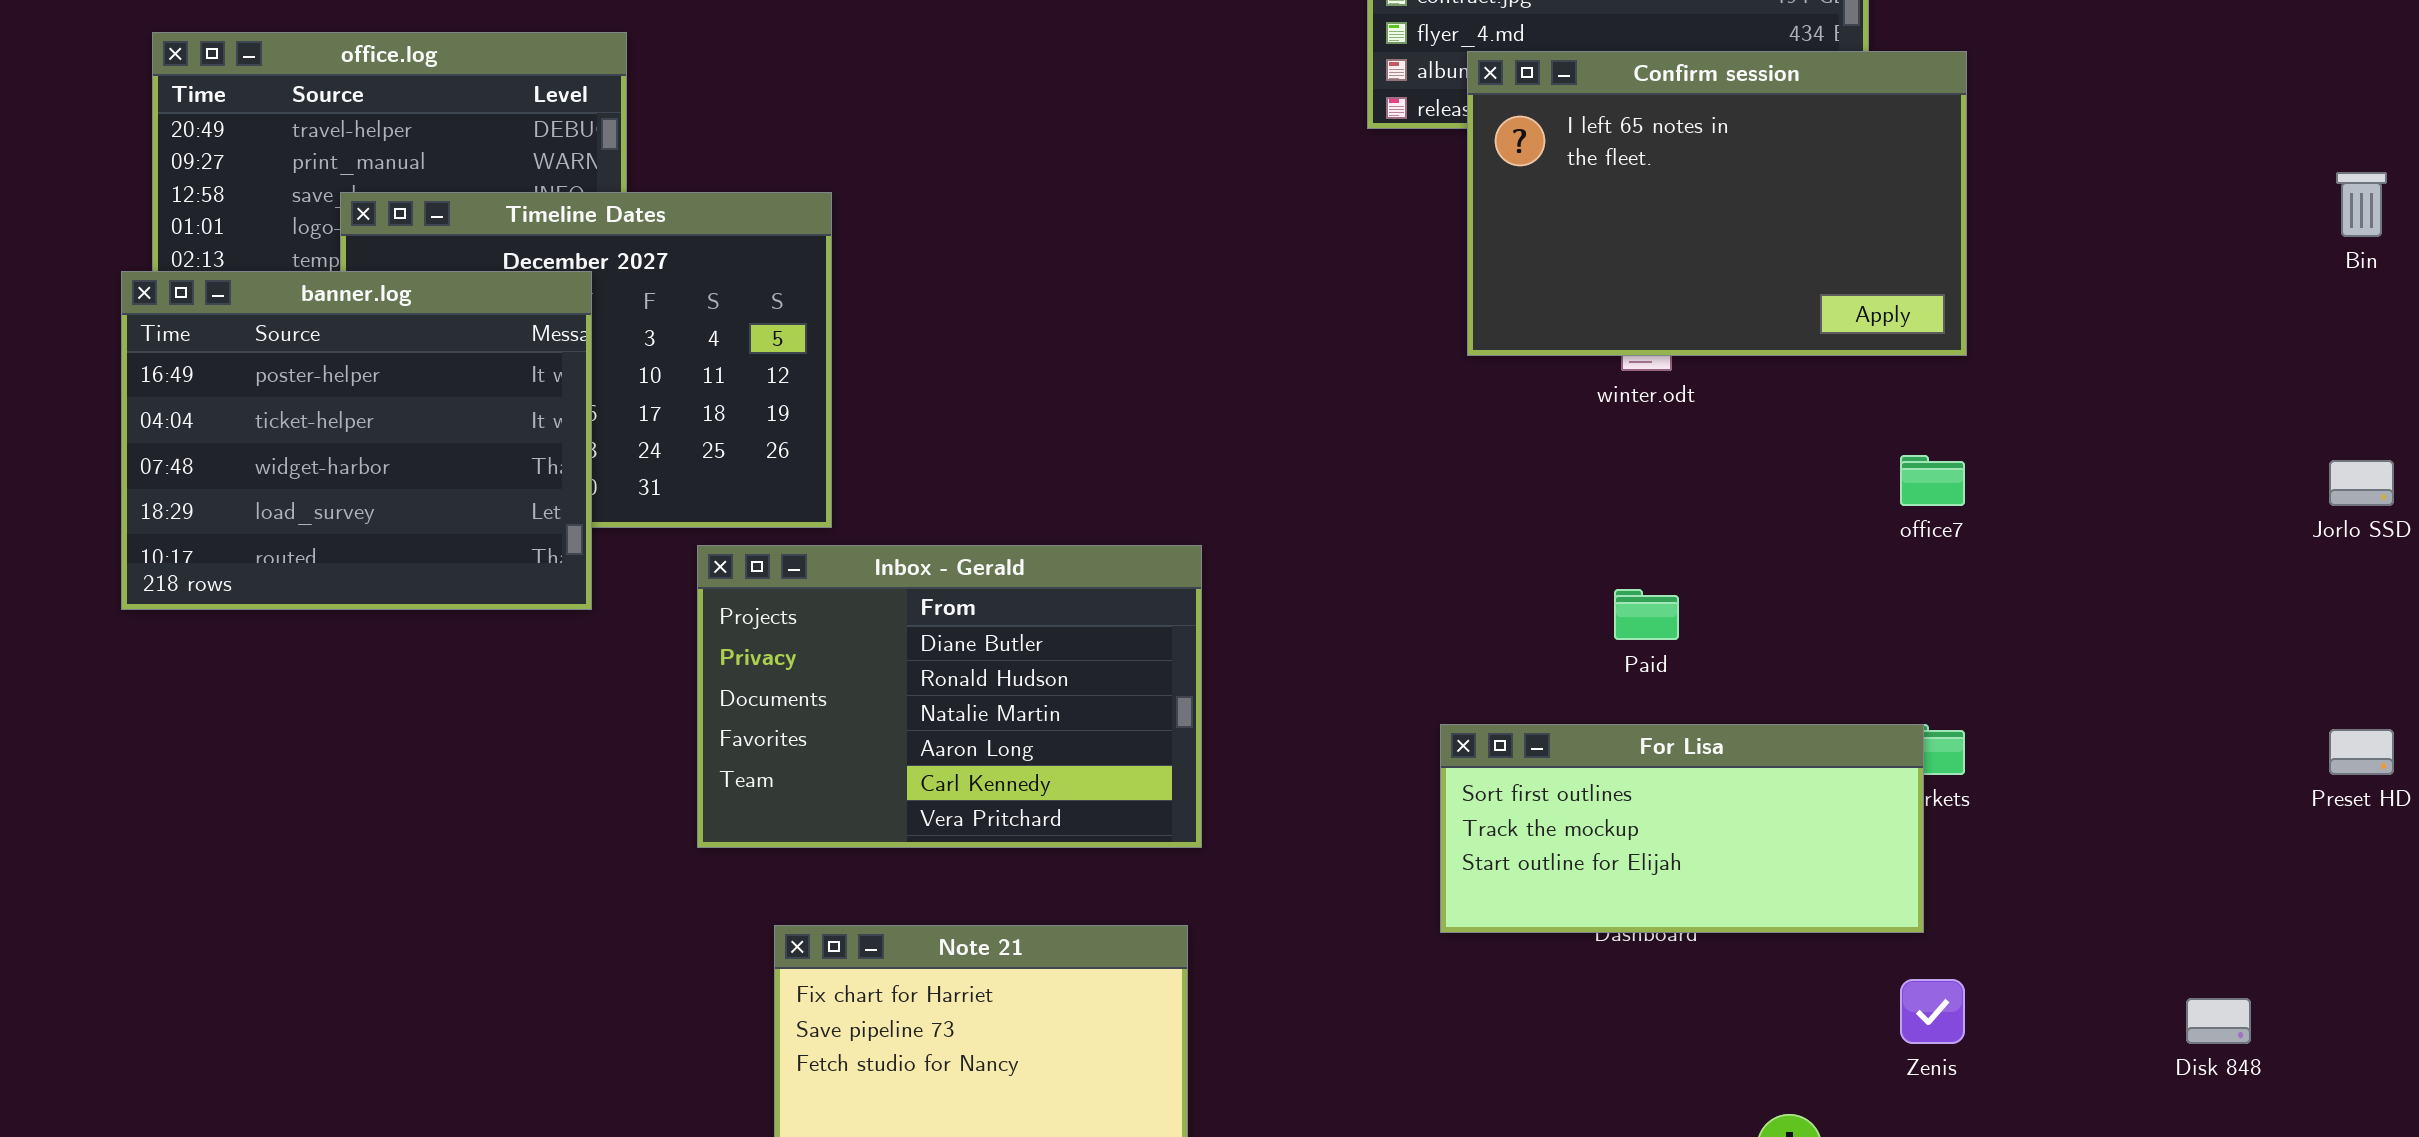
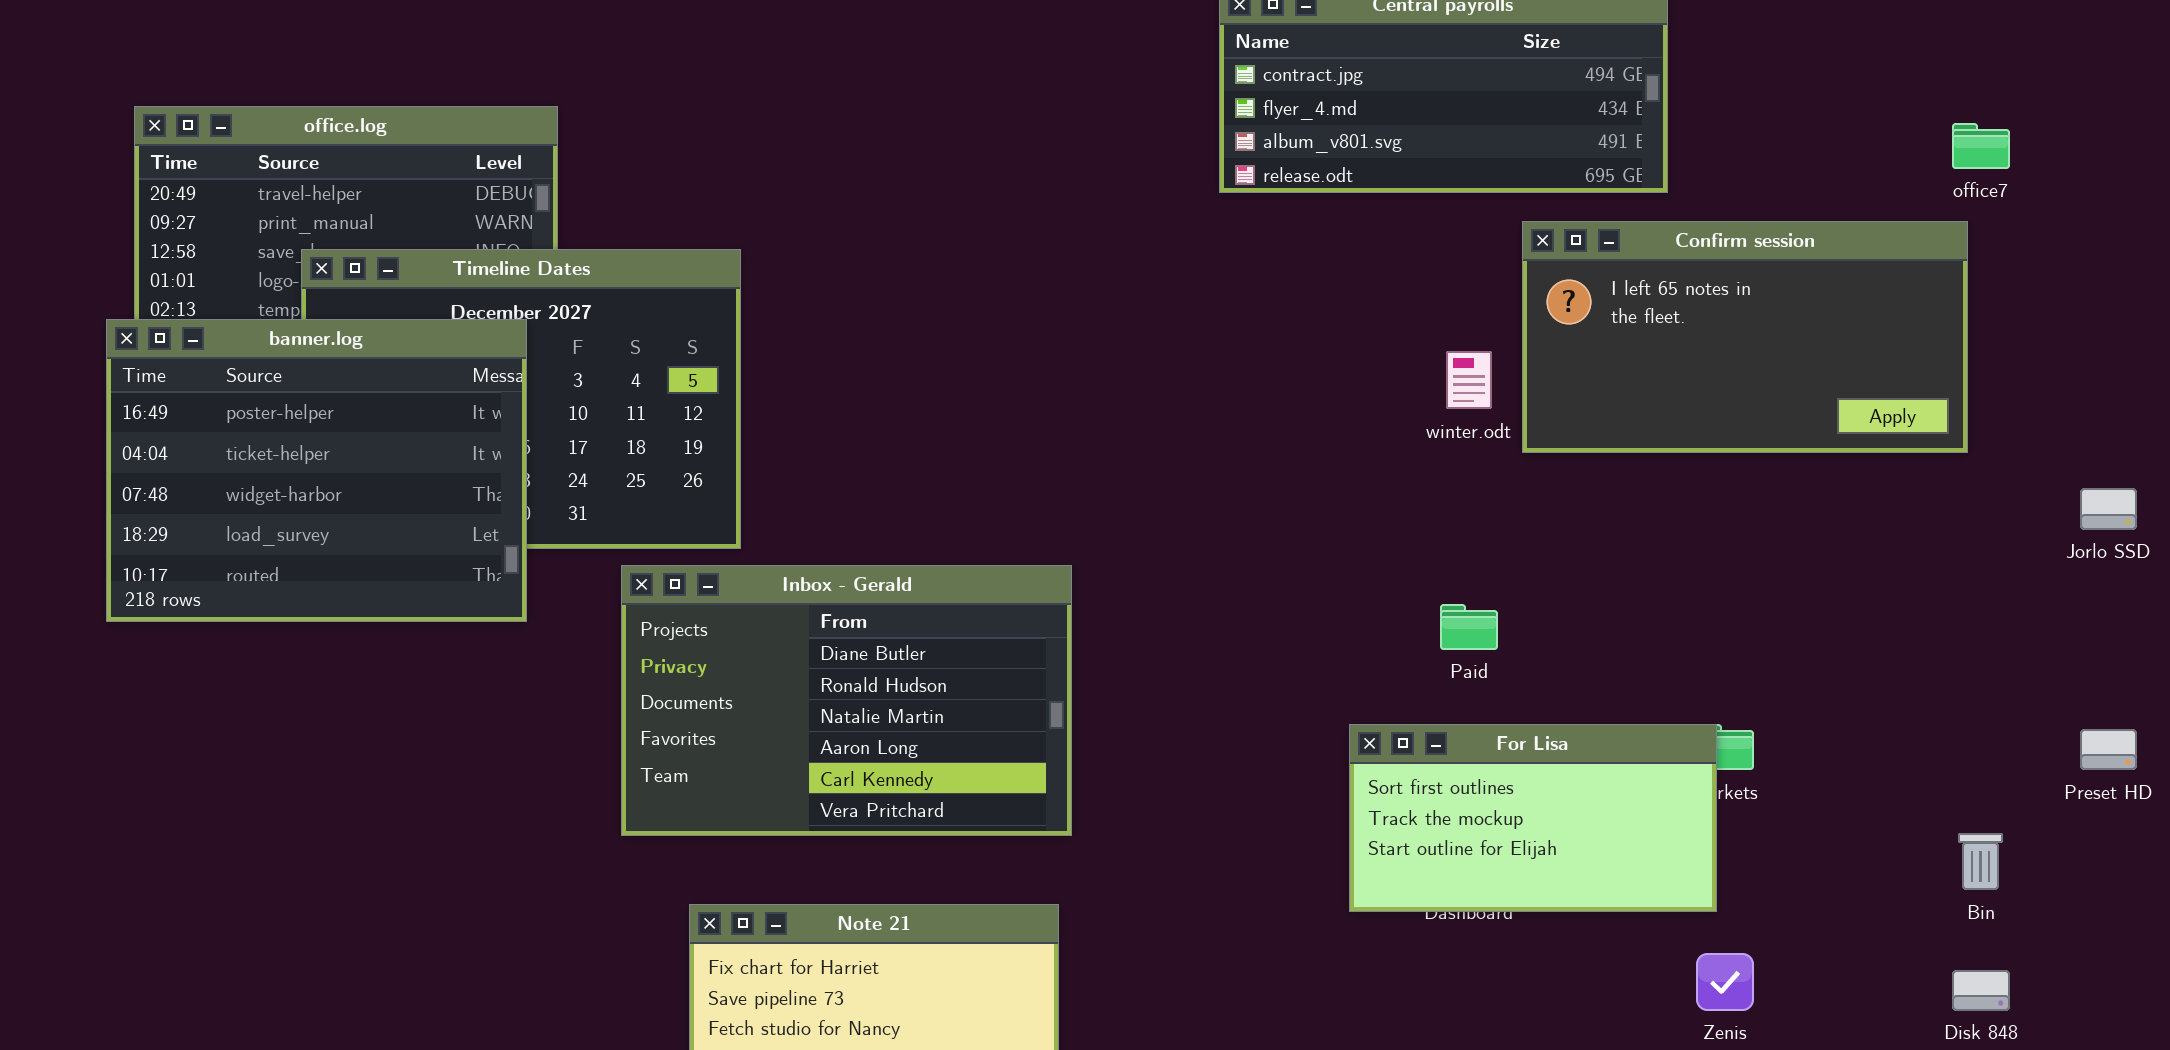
Confirm session: [1467,51,1967,356] -> [1522,221,1968,453], moved, resized
Bin: [2336,172,2387,237] -> [1958,833,2003,890], moved
office7: [1900,455,1965,506] -> [1952,123,2010,169], moved
For Lisa: [1440,724,1924,933] -> [1349,724,1717,912], resized

